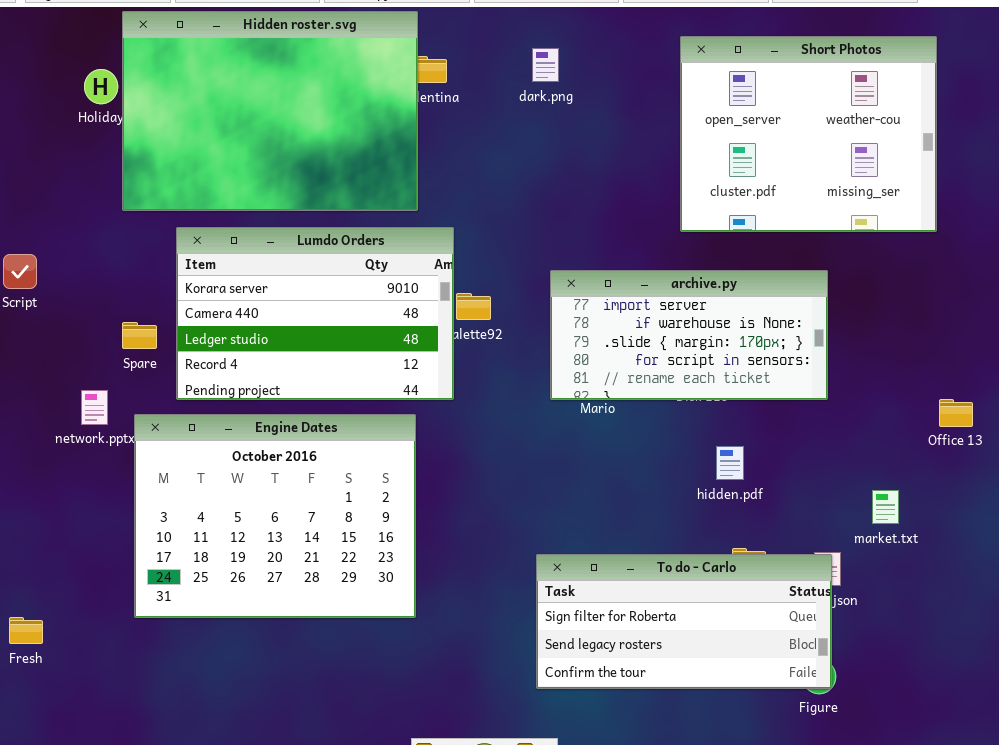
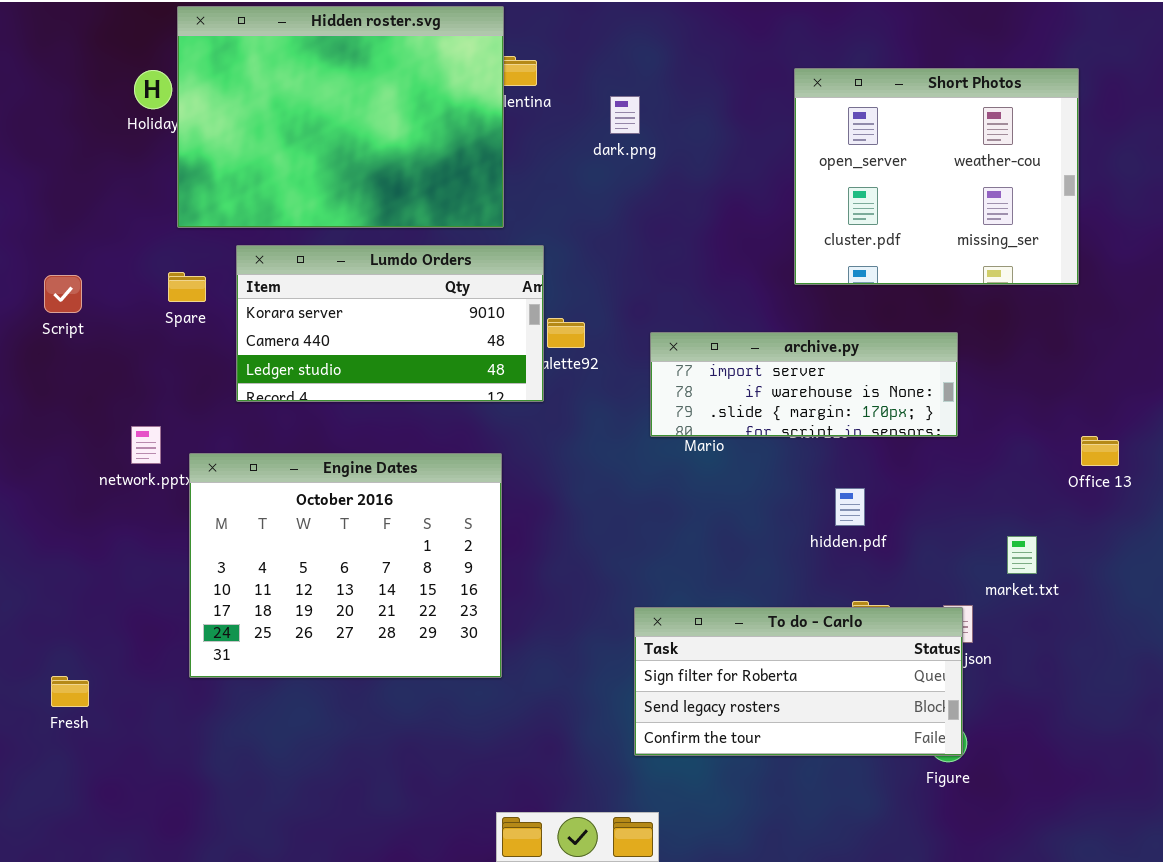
Short Photos: [680,36,937,232] -> [794,68,1079,285], moved
dark.png: [532,48,559,82] -> [610,96,640,134], moved
Lumdo Orders: [176,227,454,400] -> [236,245,544,402], resized
archive.py: [550,270,828,400] -> [650,332,958,437], resized
Spare: [122,322,157,349] -> [168,272,206,302], moved

